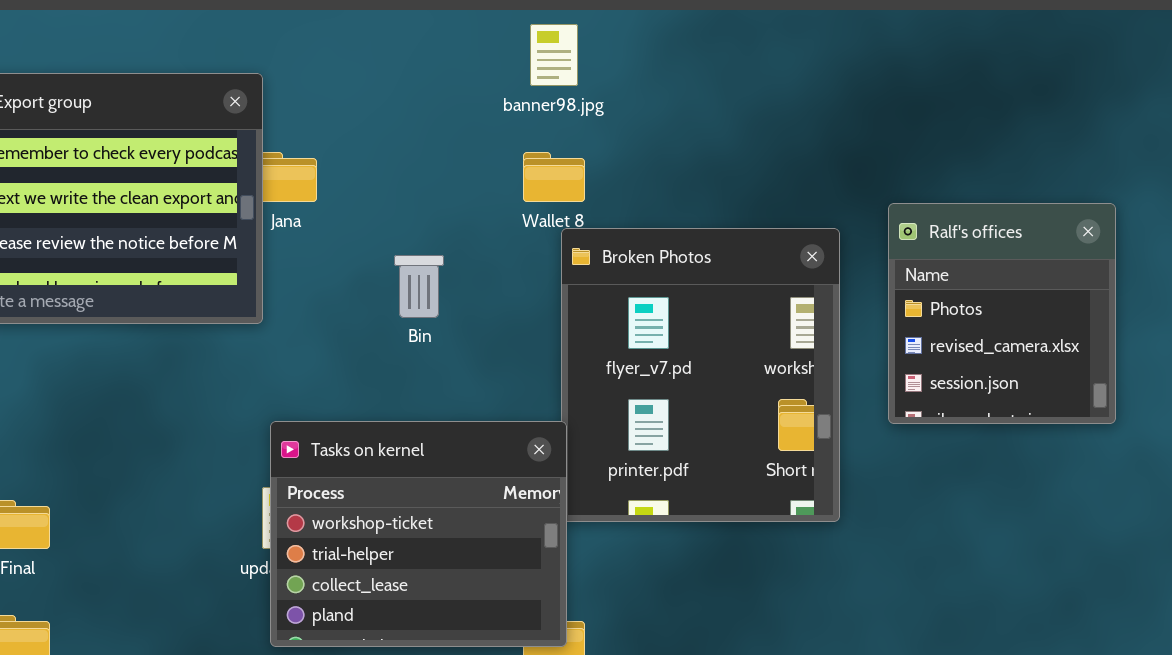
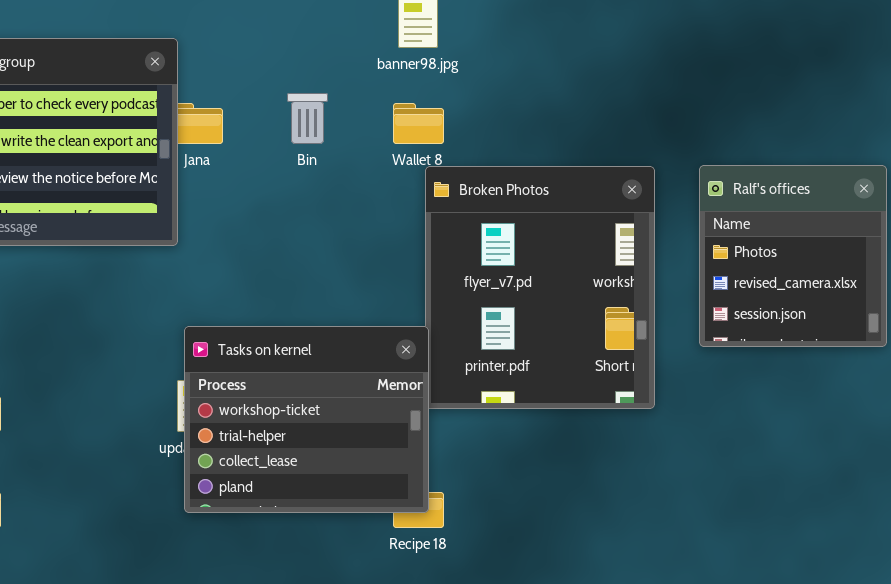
Ralf's offices: [888,203,1116,424] -> [699,165,887,347], moved
Bin: [394,255,444,318] -> [287,93,328,144], moved

